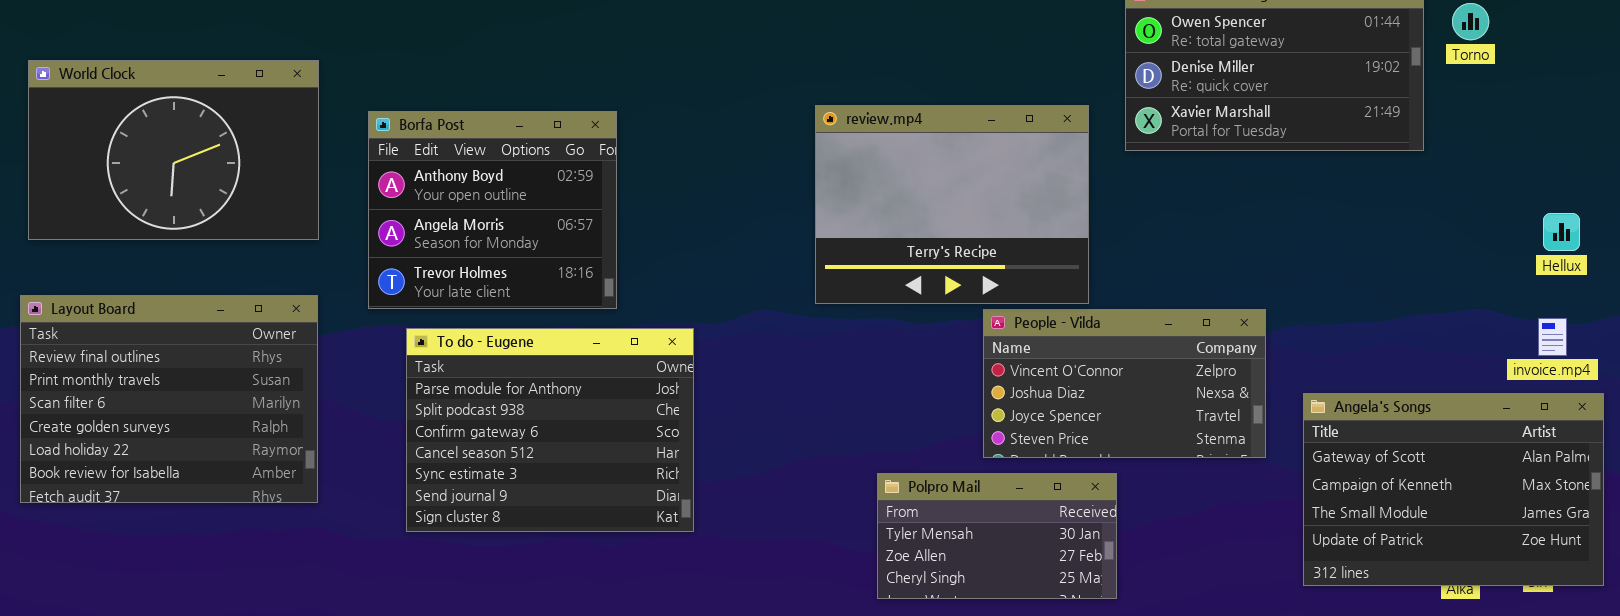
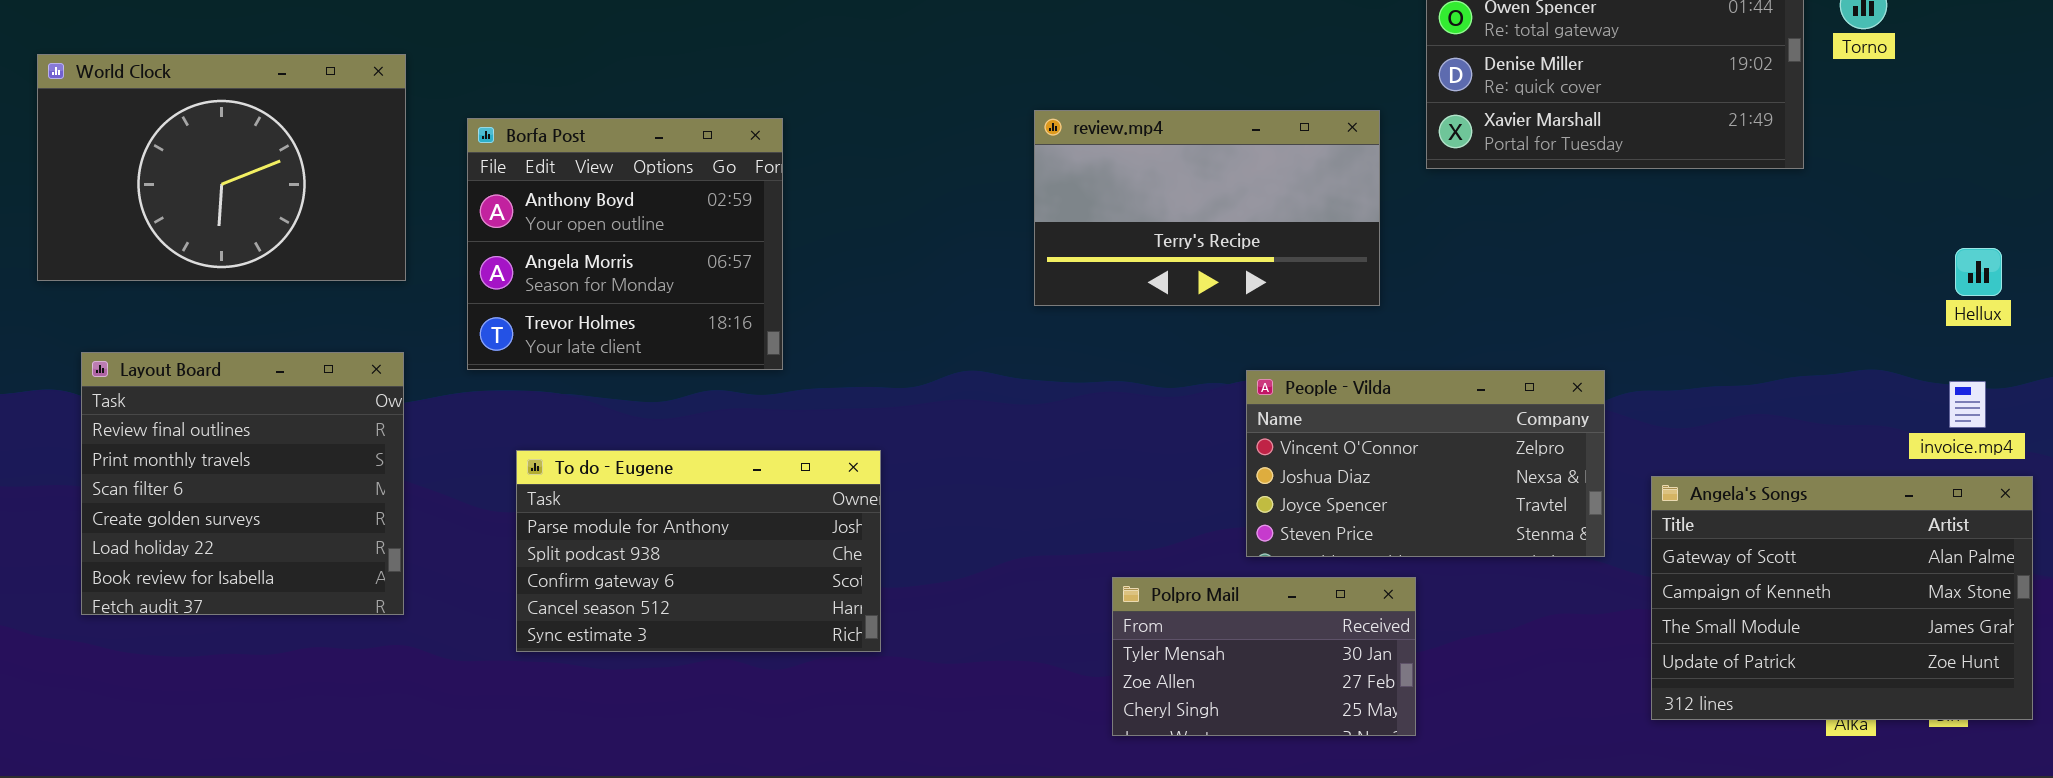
review.mp4: [815,105,1089,304] -> [1034,110,1380,306], resized
Layout Board: [20,295,318,503] -> [81,352,404,615], resized
To do - Eugene: [406,328,694,532] -> [516,450,881,652], resized

